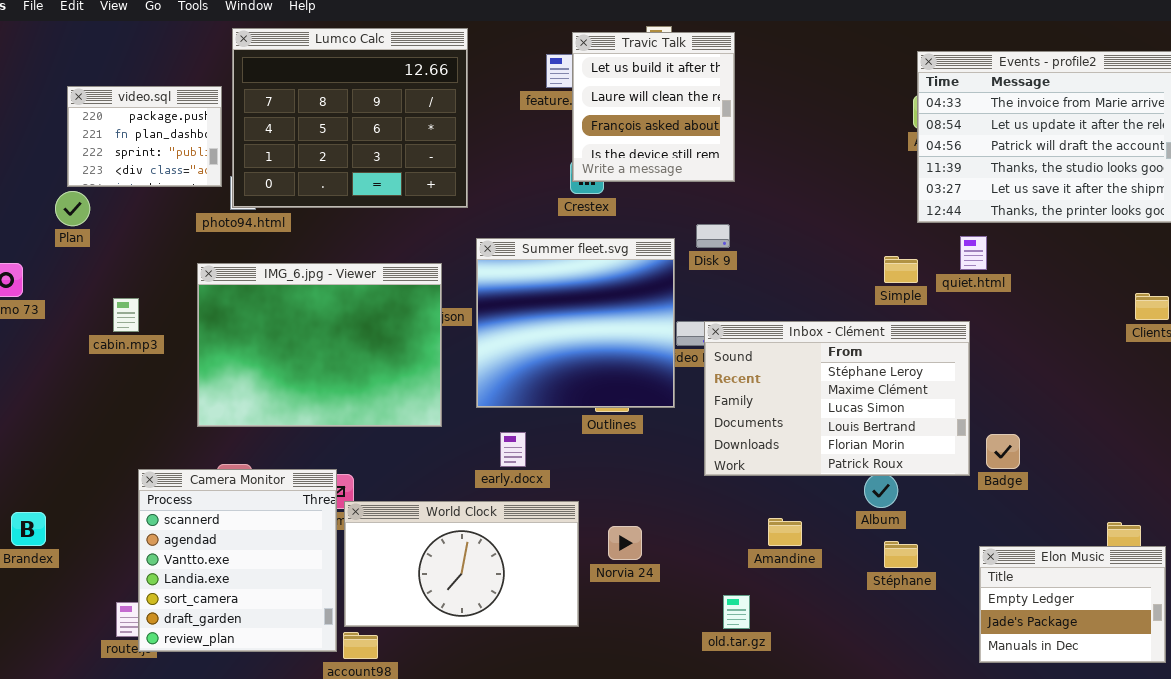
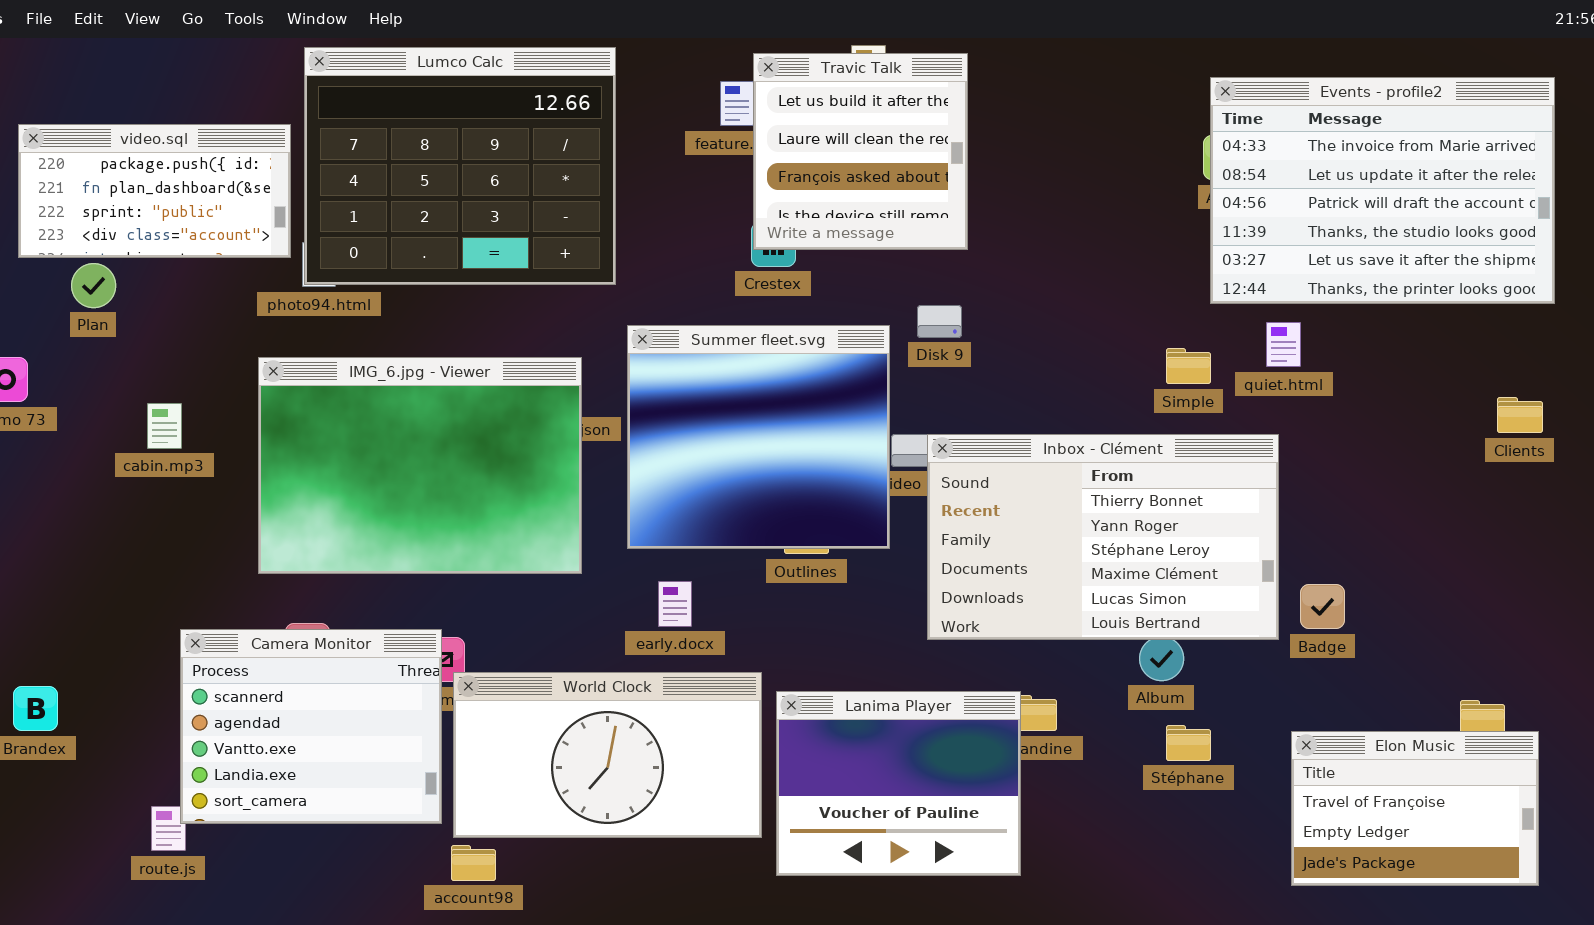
video.sql: [67,86,222,187] -> [18,124,291,258], resized
Inbox - Clément: [704,321,970,476] -> [927,434,1279,640], scrolled up 2 rows
Camera Monitor: [138,469,337,652] -> [180,629,442,824], resized
Lanima Player: none -> [776,691,1021,876], opened
Elon Music: [979,546,1166,663] -> [1291,731,1539,886], scrolled up 1 row

